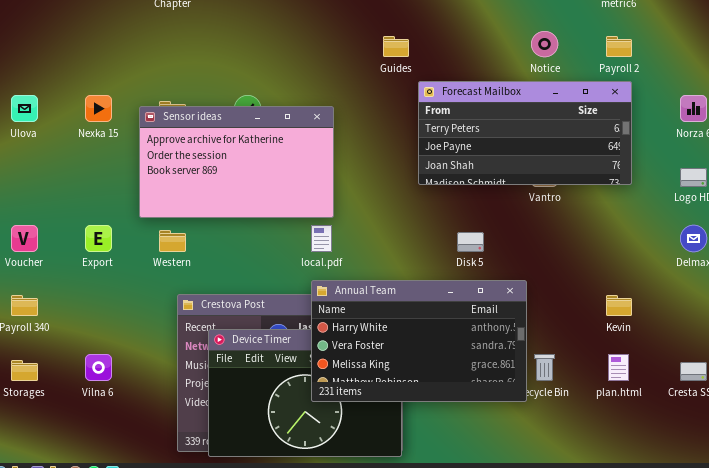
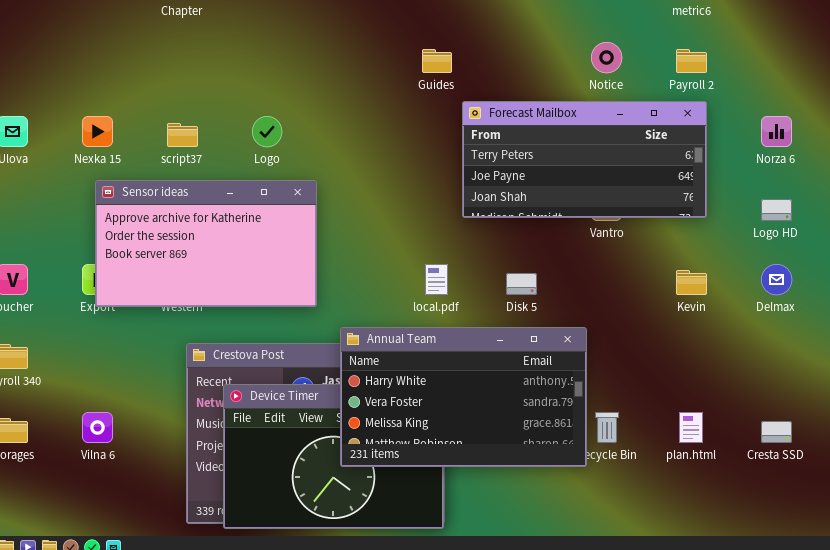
Sensor ideas: [139,106,334,218] -> [95,180,317,307], moved
local.pdf: [311,225,332,252] -> [425,264,448,295], moved
Kevin: [606,295,632,316] -> [676,270,707,295], moved

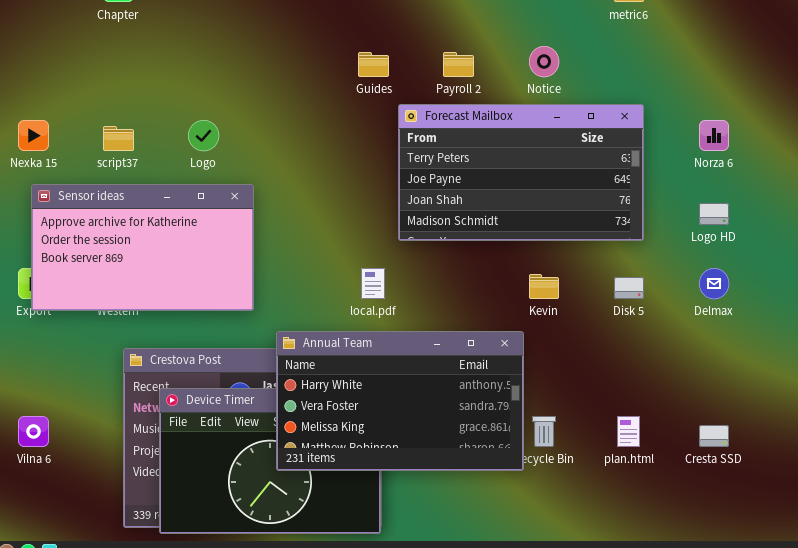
Payroll 2: [676,49,707,73] -> [443,52,474,77], moved
Forecast Mailbox: [462,101,707,218] -> [398,104,644,241], resized
Kevin: [676,270,707,295] -> [529,274,559,299], moved
Disk 5: [506,273,537,295] -> [614,277,644,299], moved

